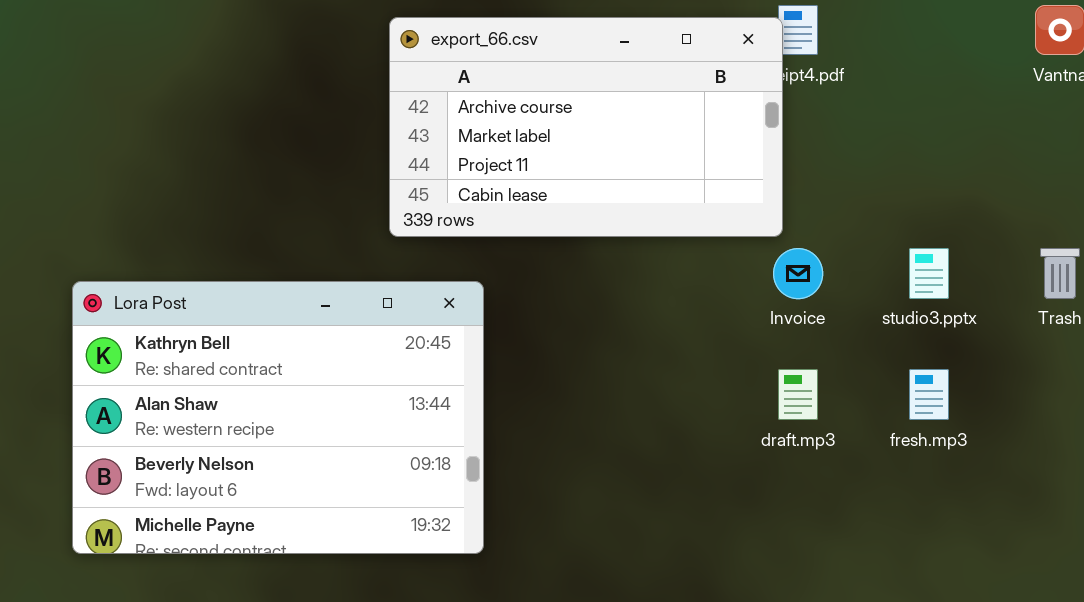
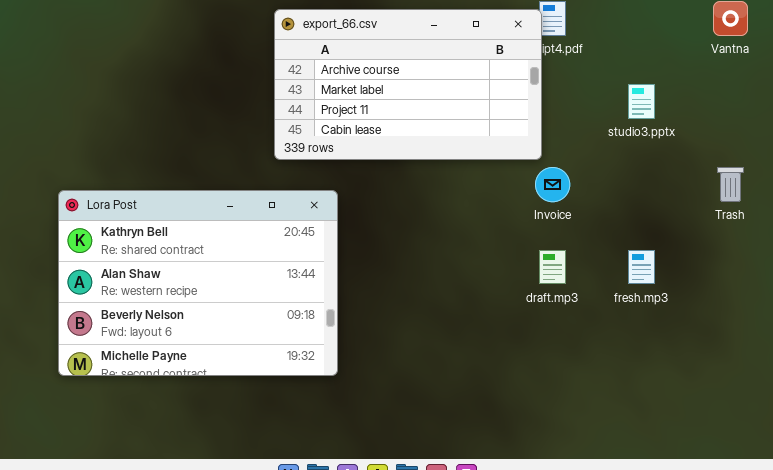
studio3.pptx: [909,248,949,299] -> [628,84,655,119], moved

